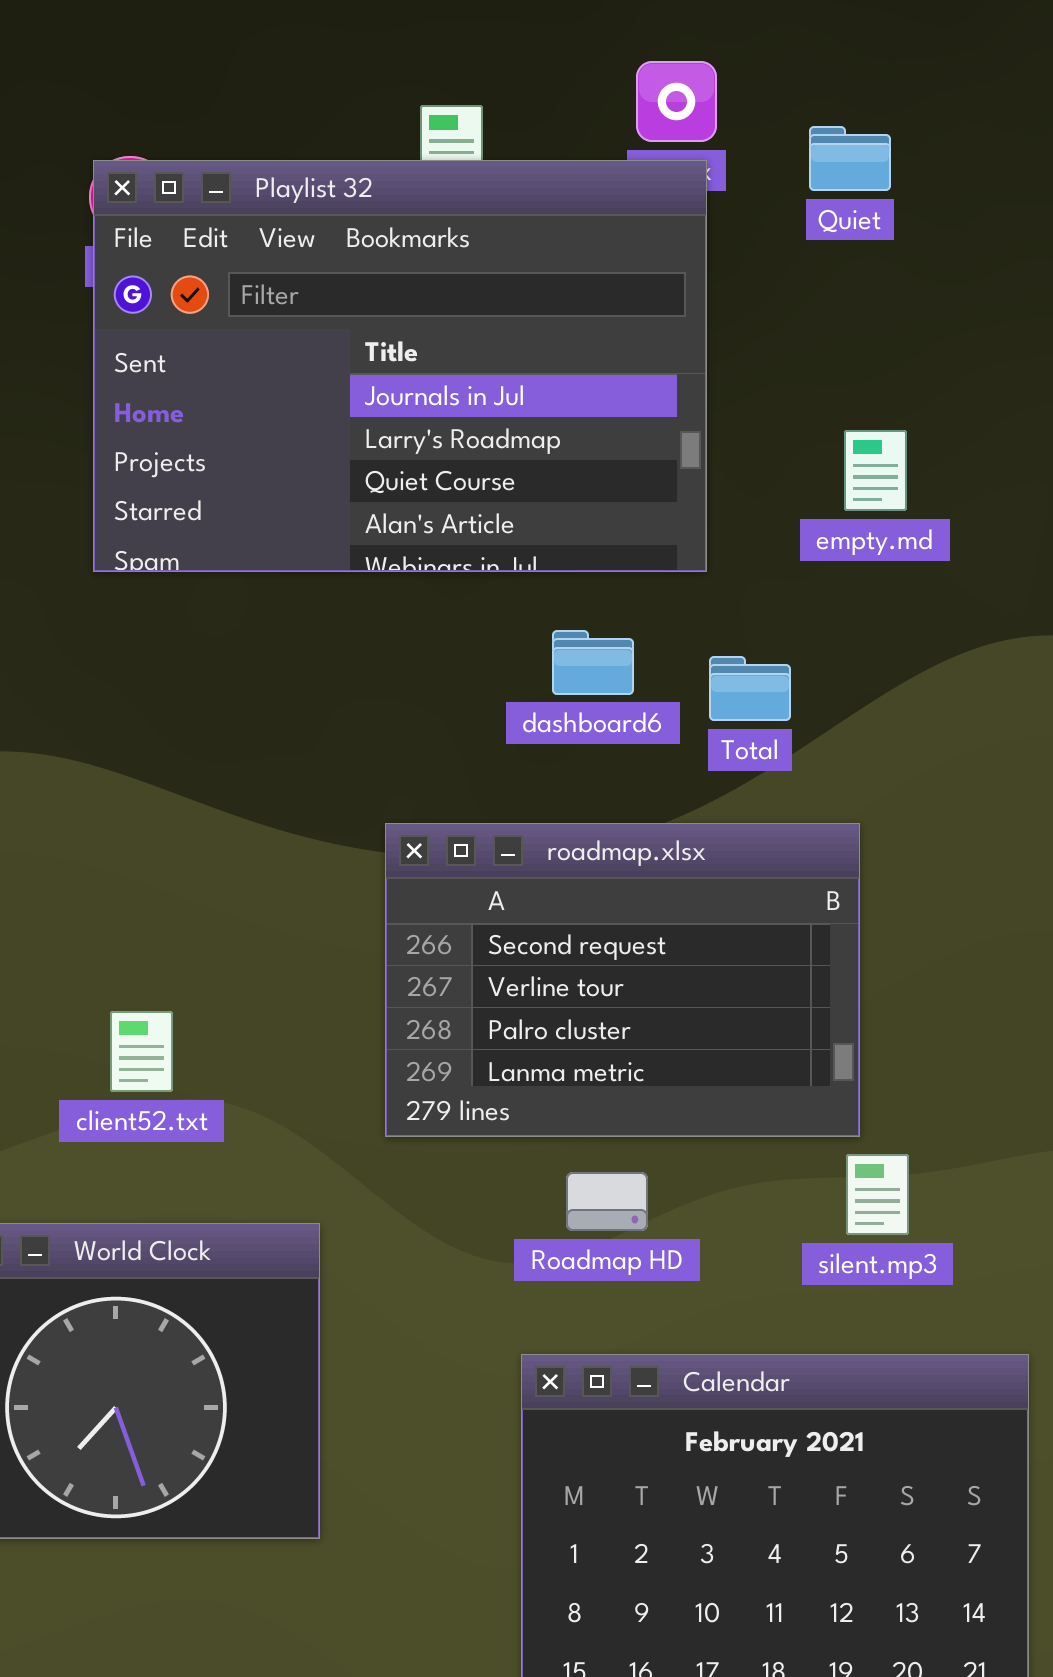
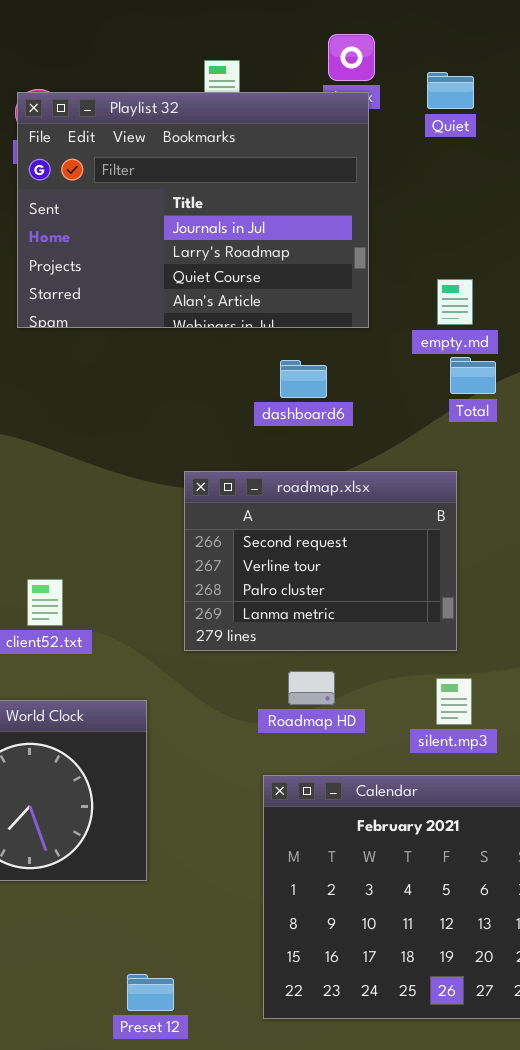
empty.md: [844,430,907,511] -> [437,279,473,325], moved
Total: [709,656,791,721] -> [450,357,496,394], moved
silent.mp3: [846,1154,909,1235] -> [436,678,472,725], moved

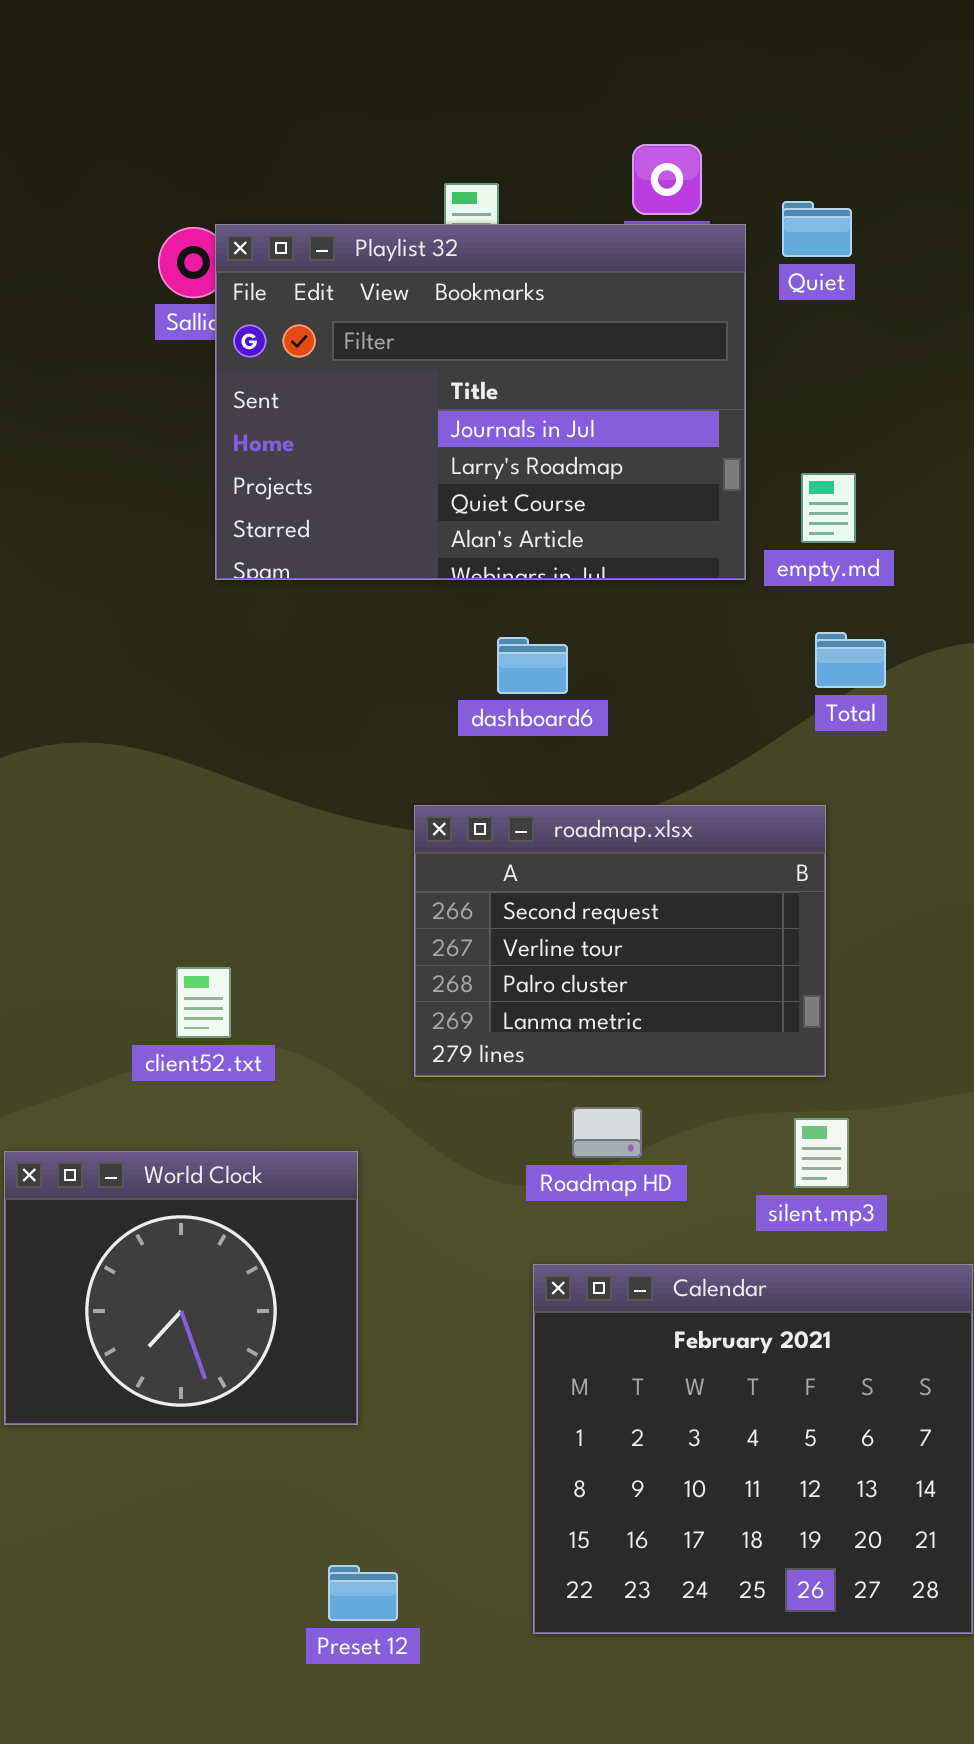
Playlist 32: [17,92,369,328] -> [215,224,746,580], moved
empty.md: [437,279,473,325] -> [801,473,856,543], moved
dashboard6: [280,360,327,398] -> [497,637,568,694], moved

